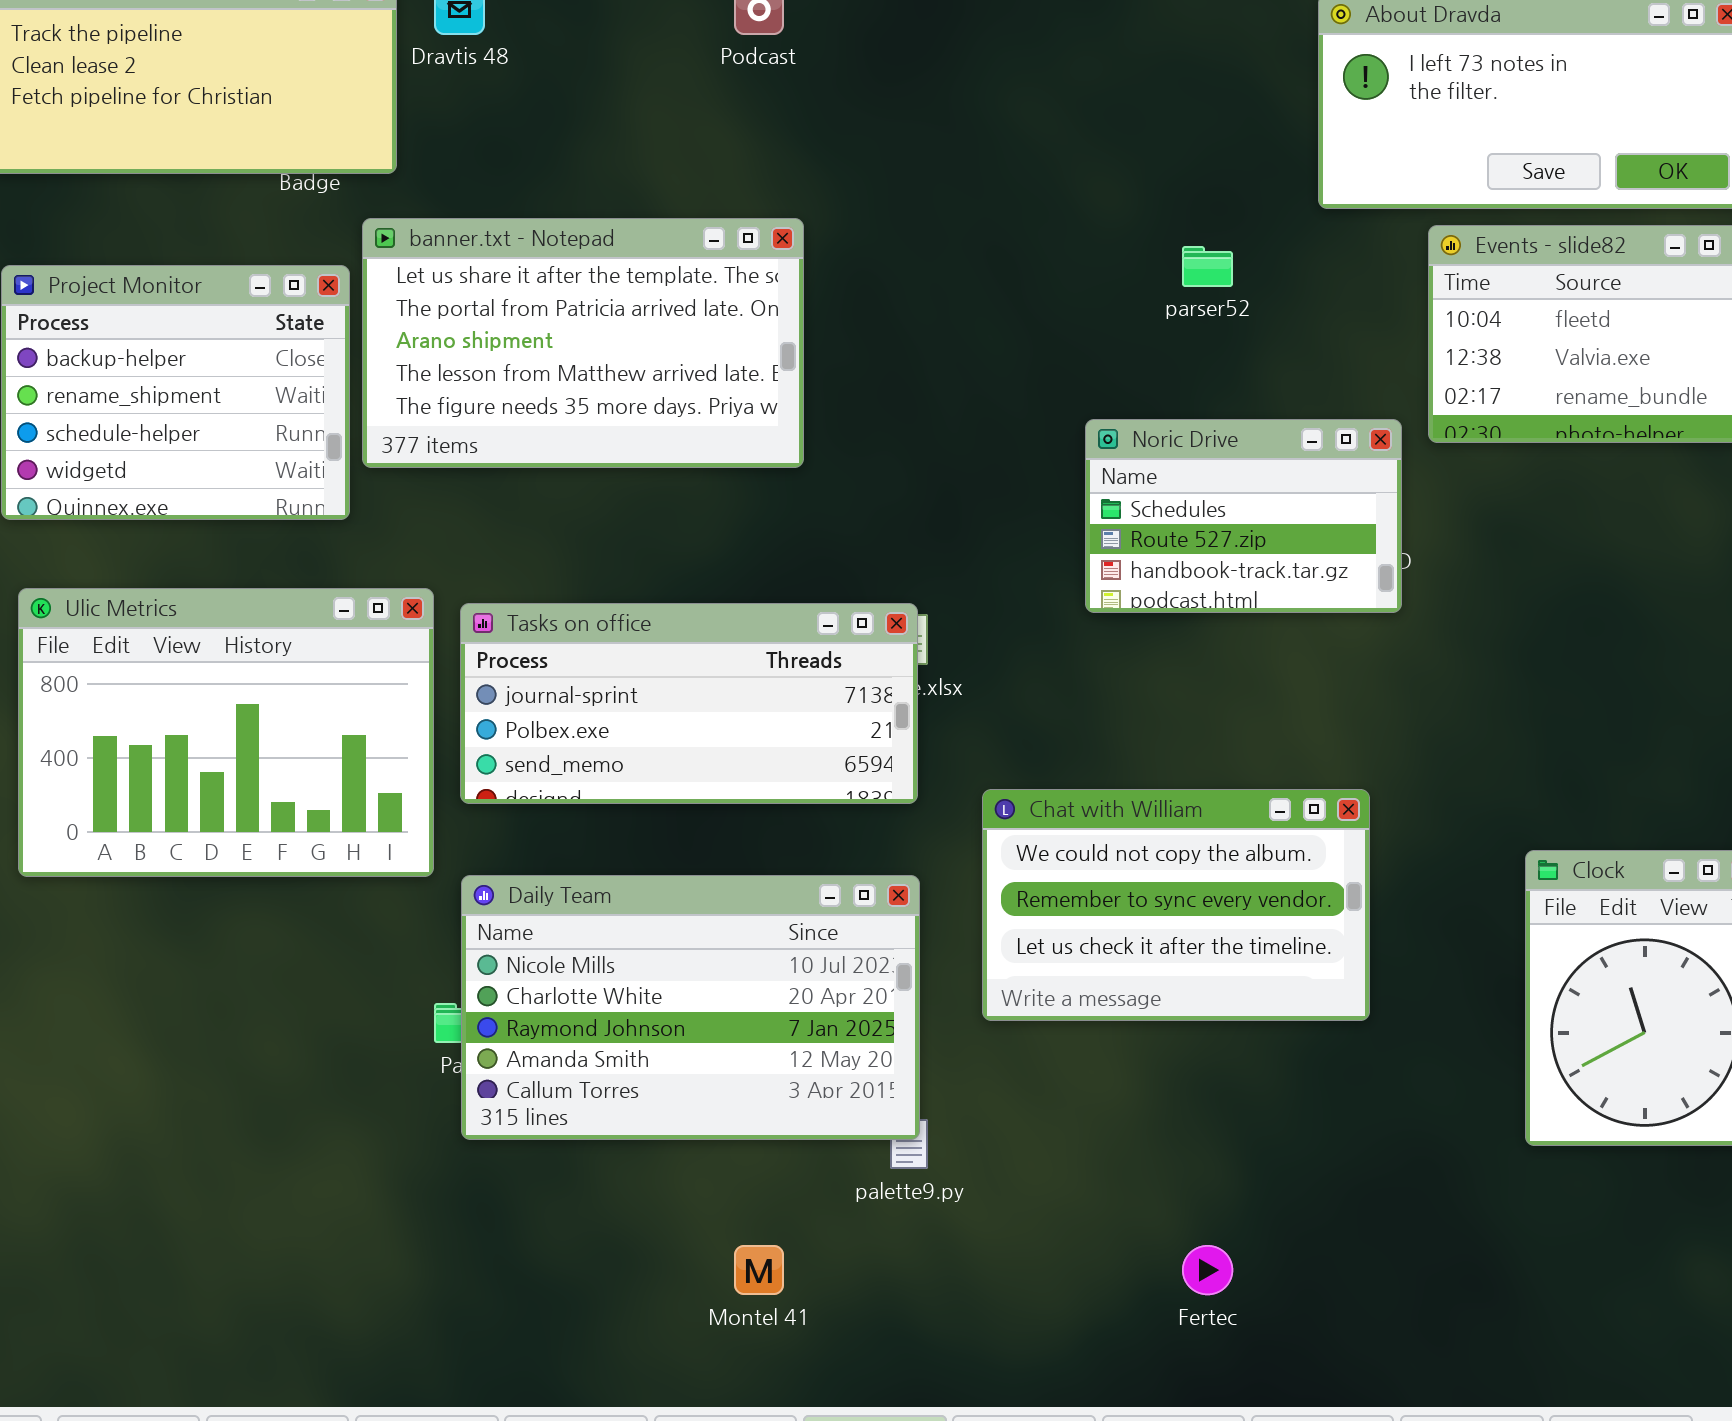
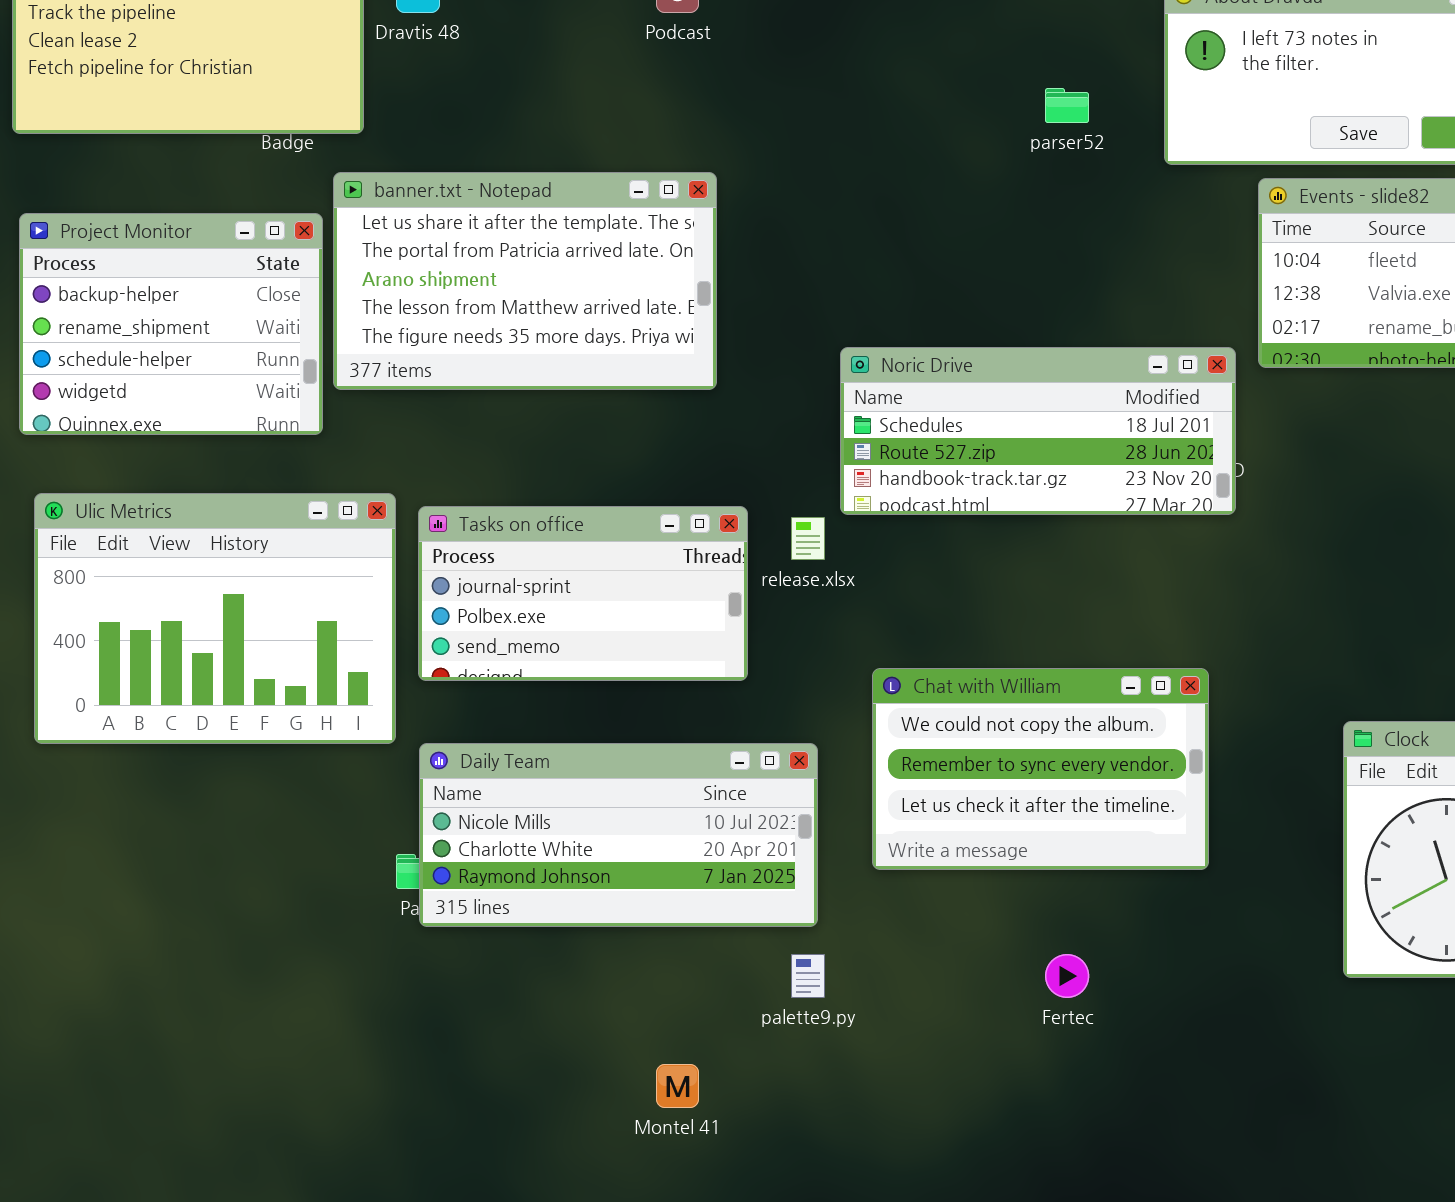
parser52: [1182,246,1233,287] -> [1045,88,1089,123], moved
Noric Drive: [1085,419,1402,613] -> [840,347,1236,515], resized
Tasks on office: [460,603,918,804] -> [418,506,748,681], resized
Daily Team: [461,875,920,1140] -> [419,743,818,927], resized
Fertec: [1182,1245,1233,1295] -> [1045,954,1089,998], moved

